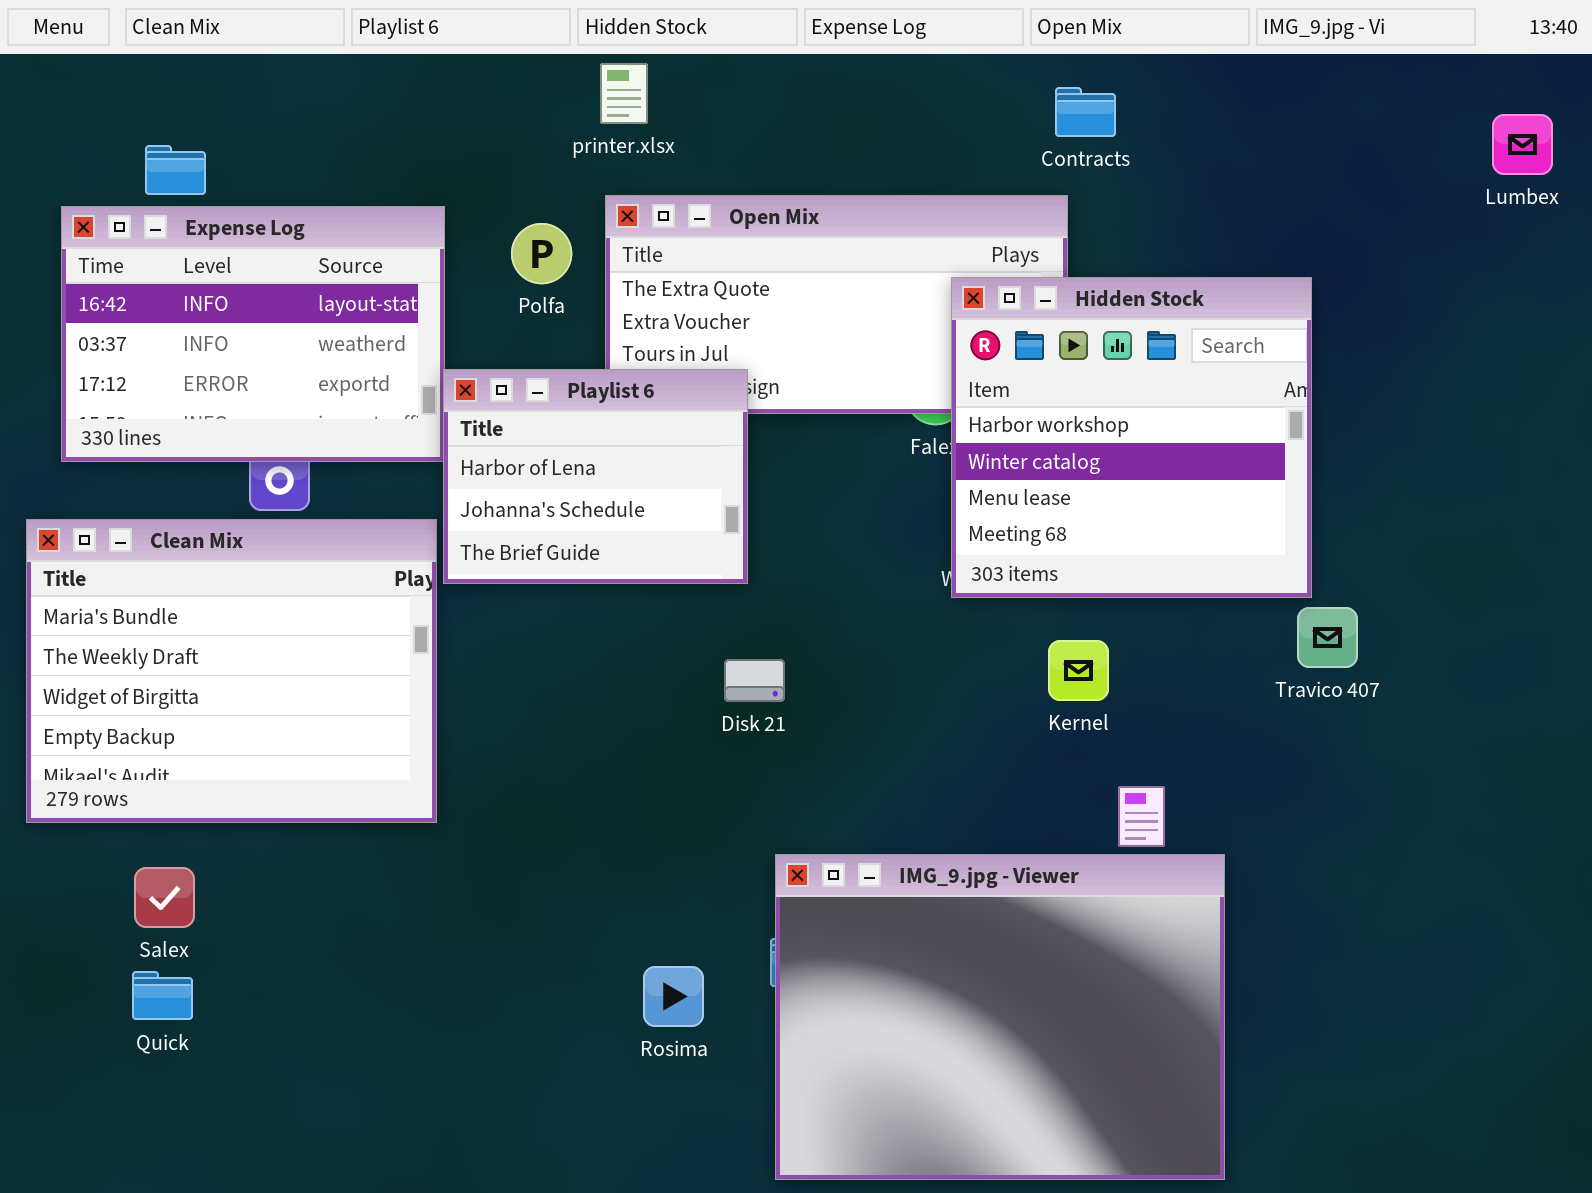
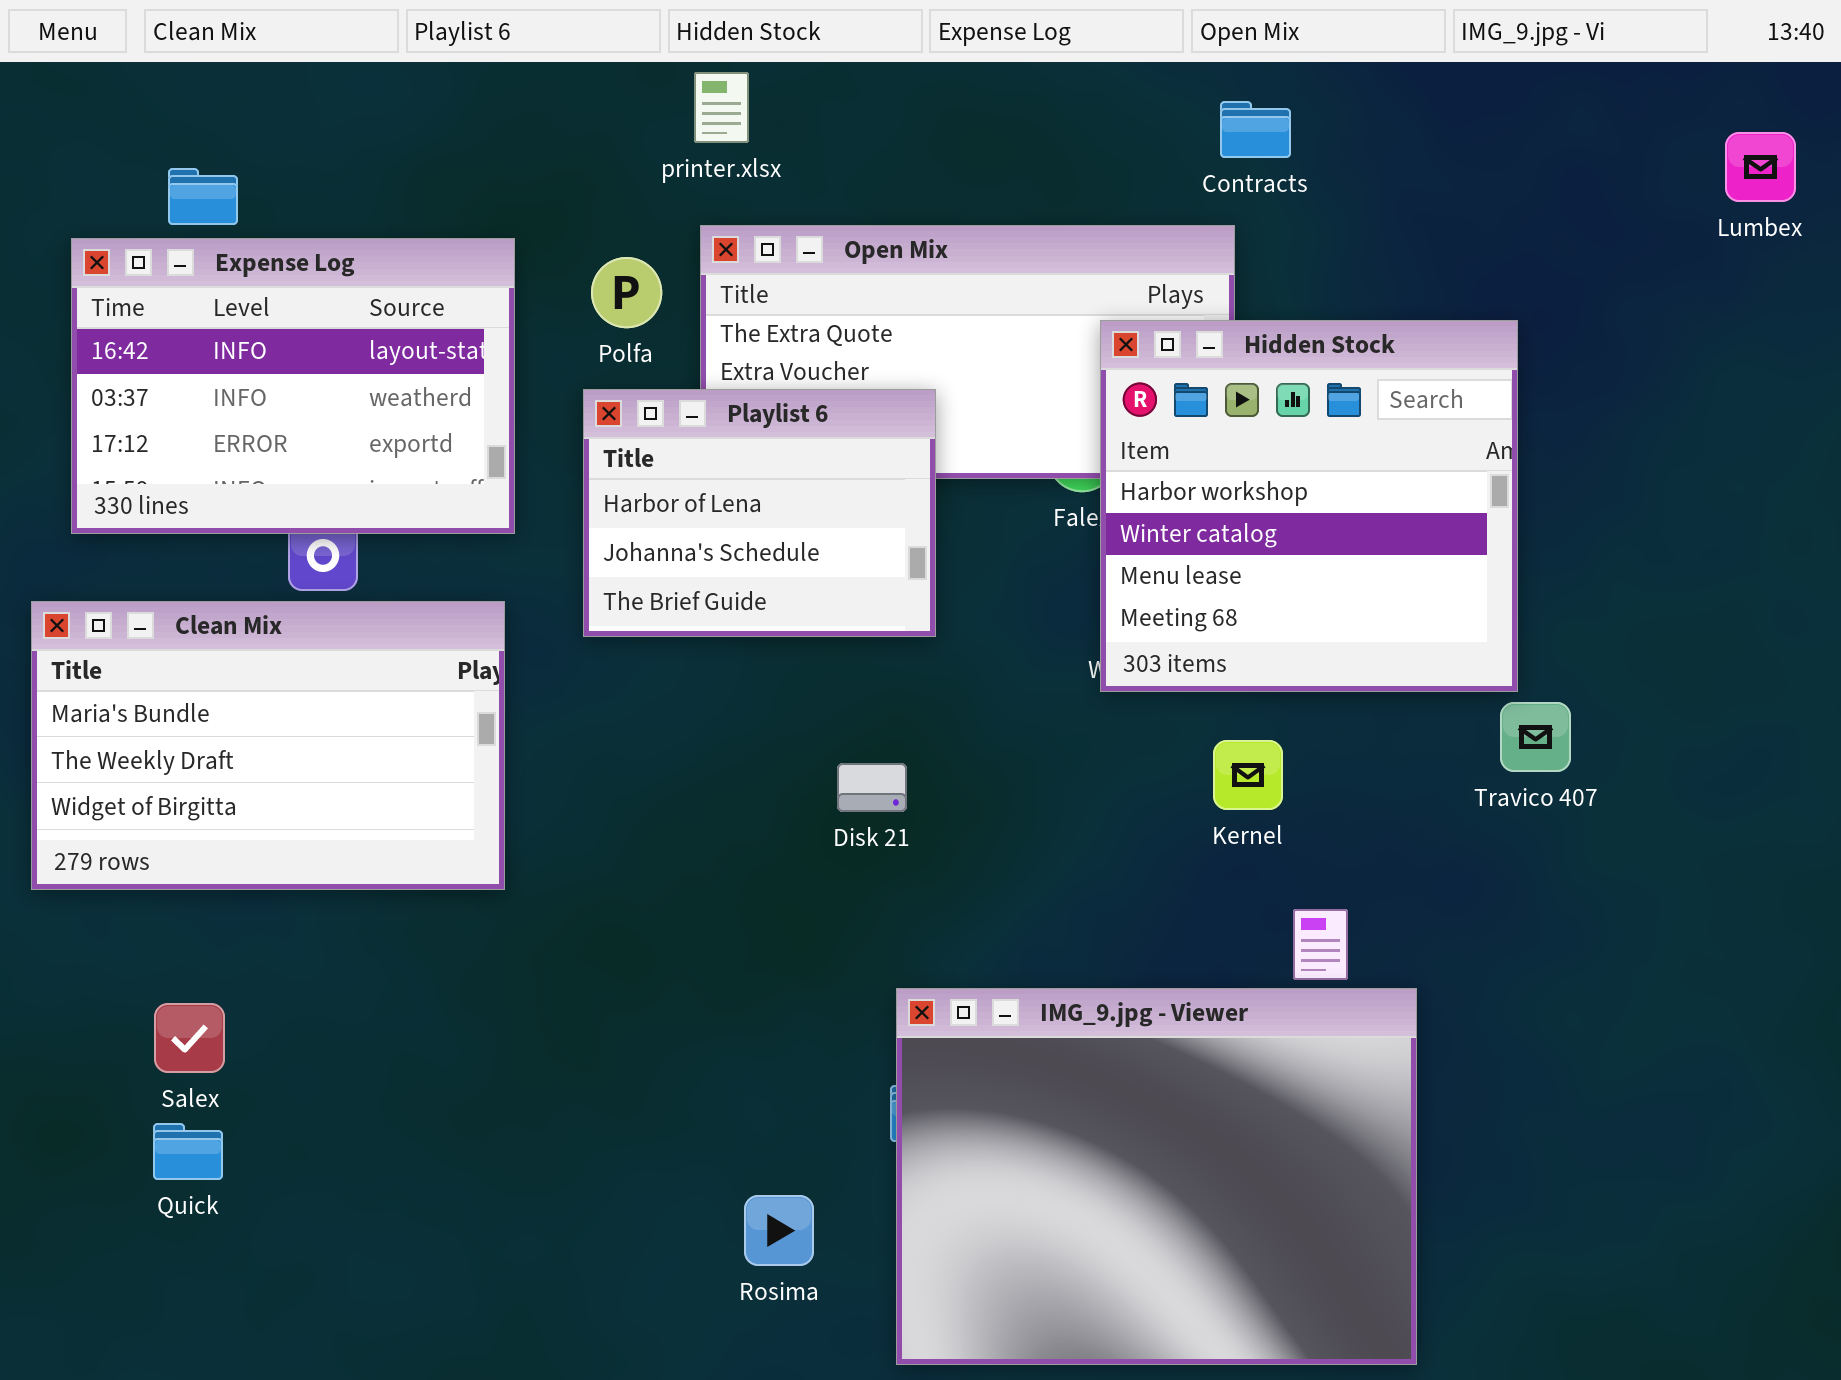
Playlist 6: [443,369,748,584] -> [583,389,936,637], moved
Clean Mix: [26,519,437,823] -> [31,601,505,890], resized
Rosima: [643,966,704,1027] -> [744,1195,814,1266], moved

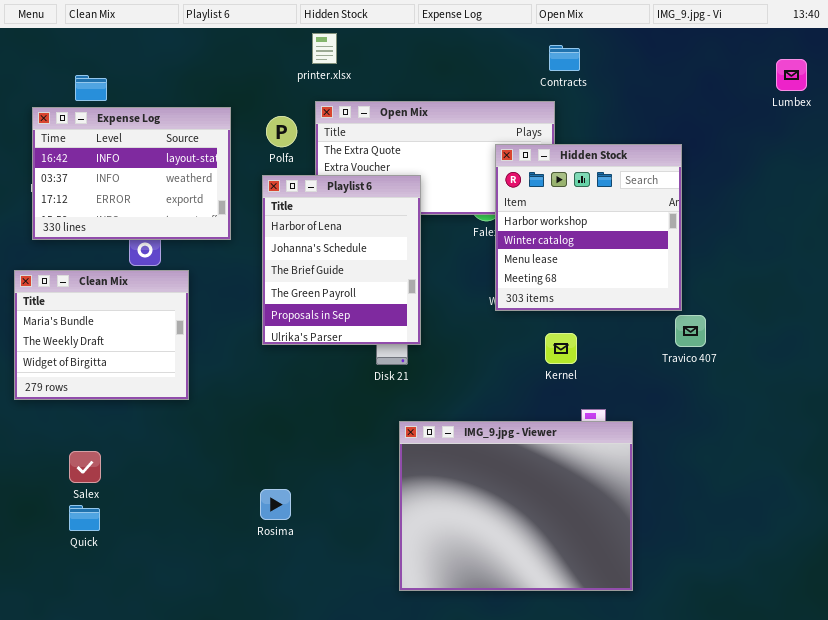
Playlist 6: [583,389,936,637] -> [262,175,421,345], resized
Clean Mix: [31,601,505,890] -> [14,270,189,400], resized
IMG_9.jpg - Viewer: [896,988,1417,1365] -> [399,421,633,591], moved
Rosima: [744,1195,814,1266] -> [260,489,291,520], moved

